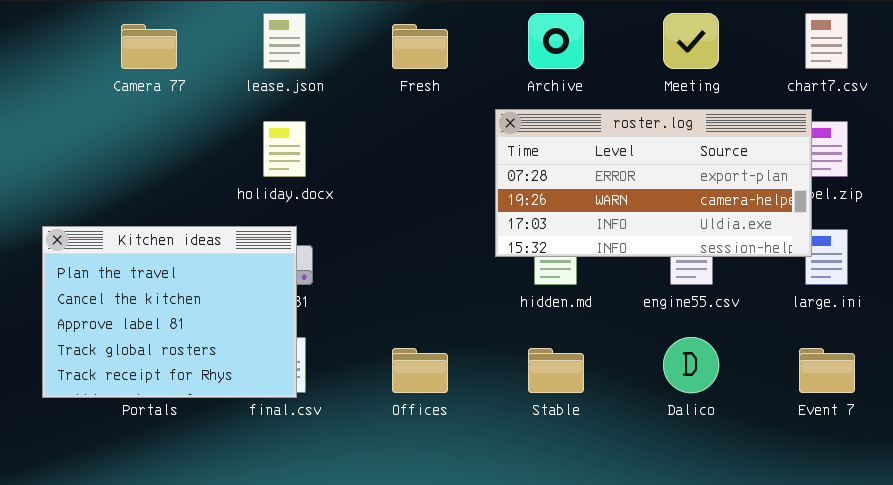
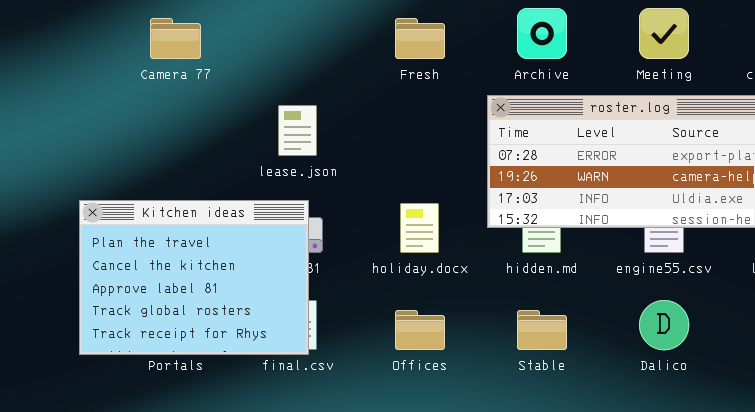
lease.json: [263,13,306,69] -> [278,105,317,156], moved
holiday.docx: [263,121,306,177] -> [400,203,439,253], moved

